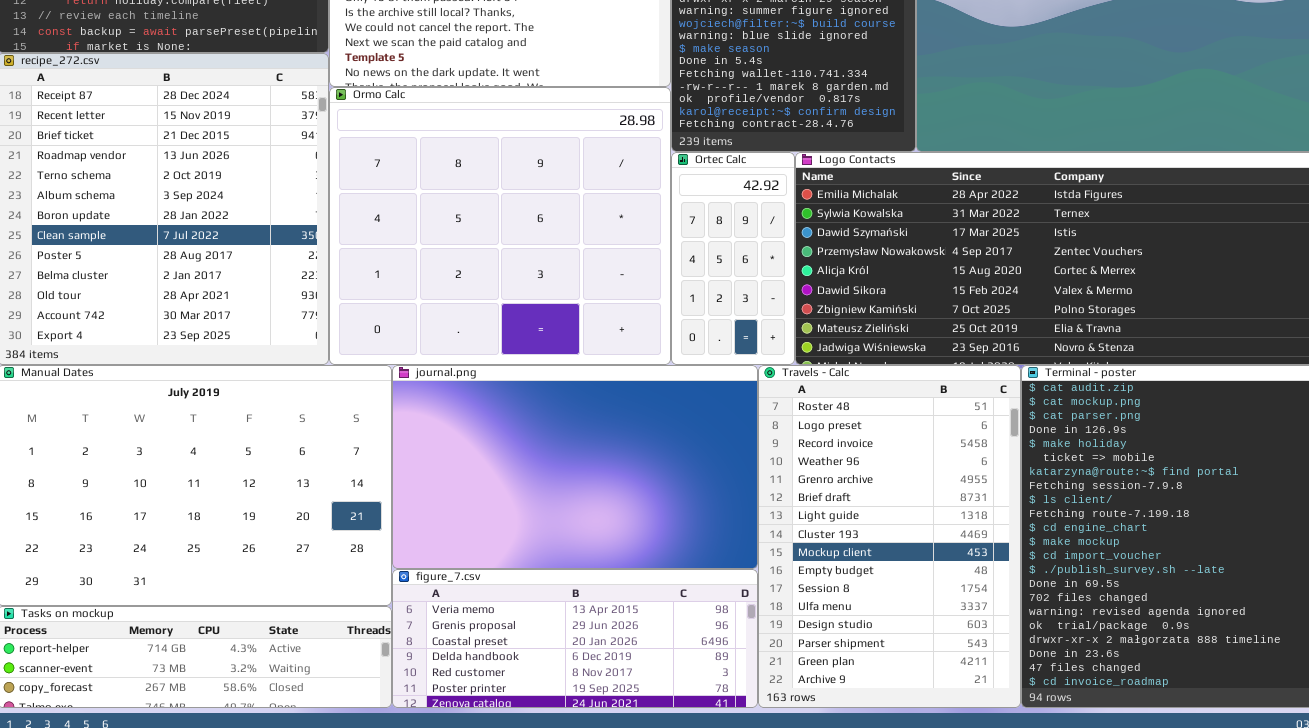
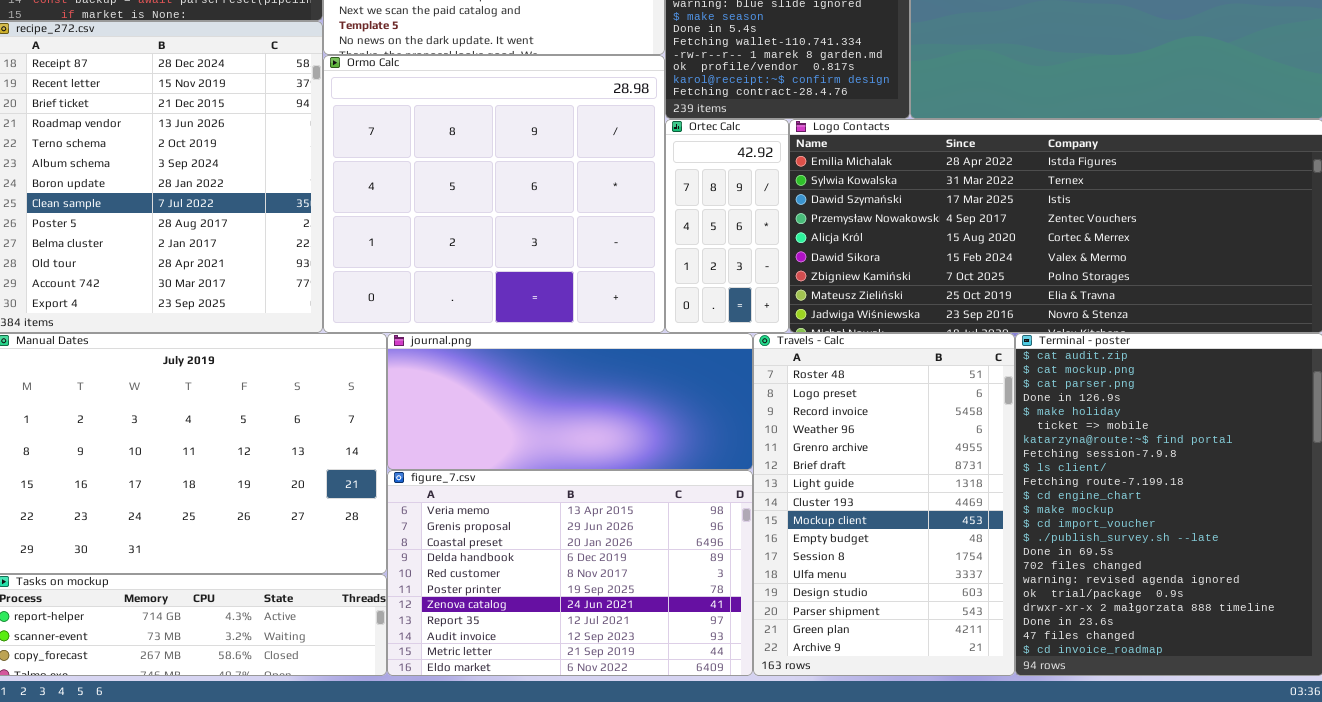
journal.png: [392,365,758,569] -> [387,333,753,470], resized
figure_7.csv: [392,569,758,708] -> [387,470,753,676], resized

